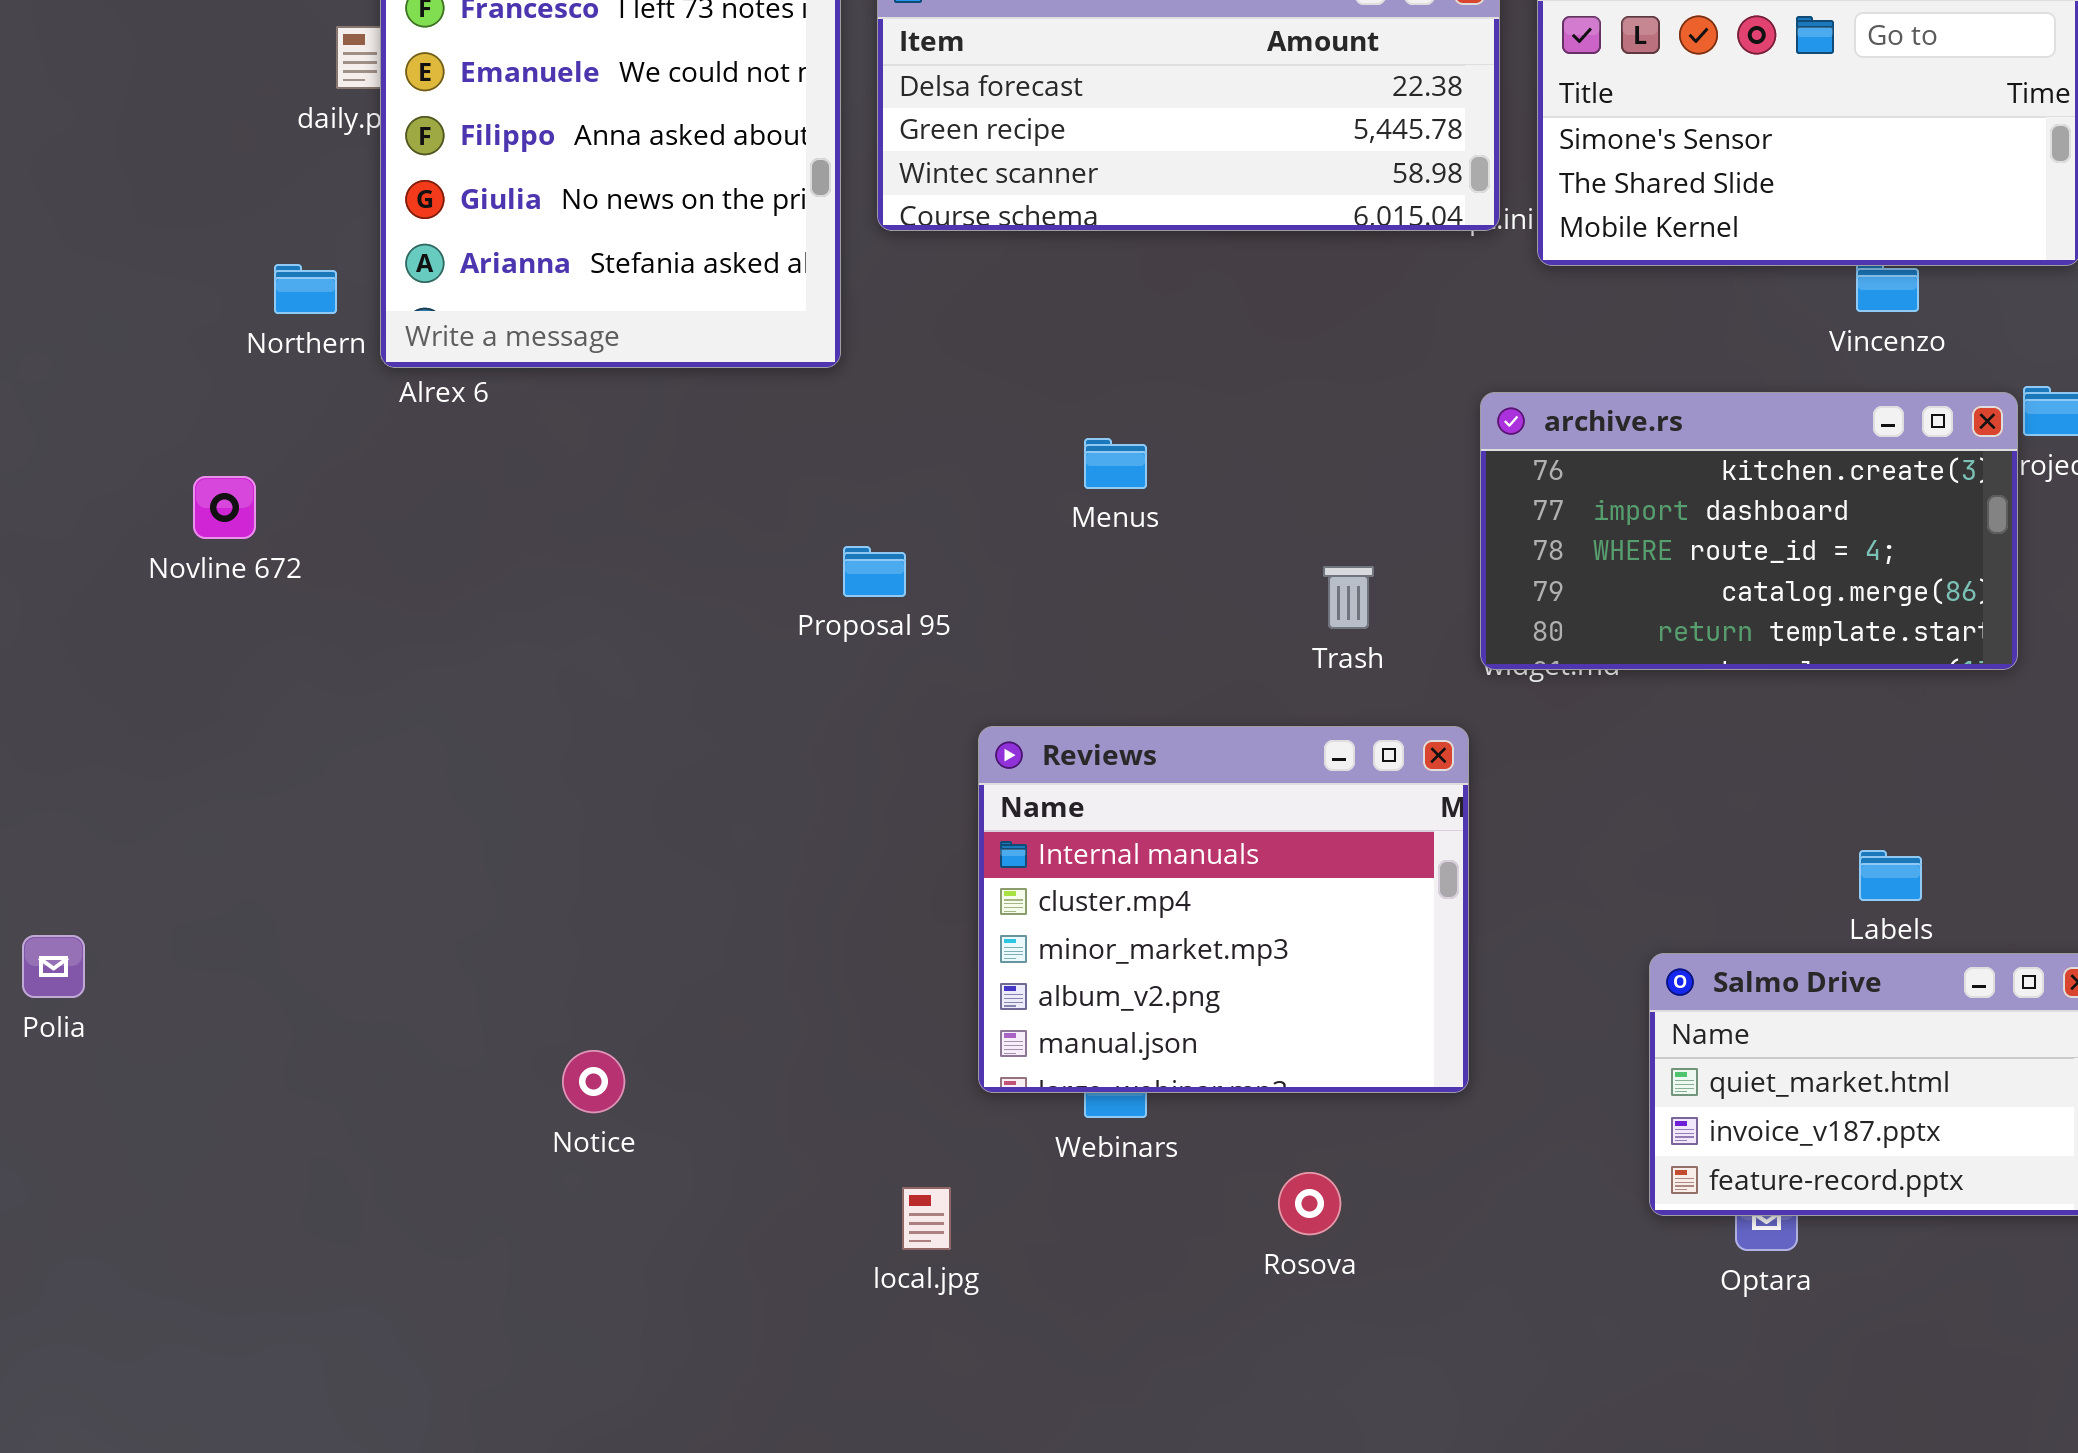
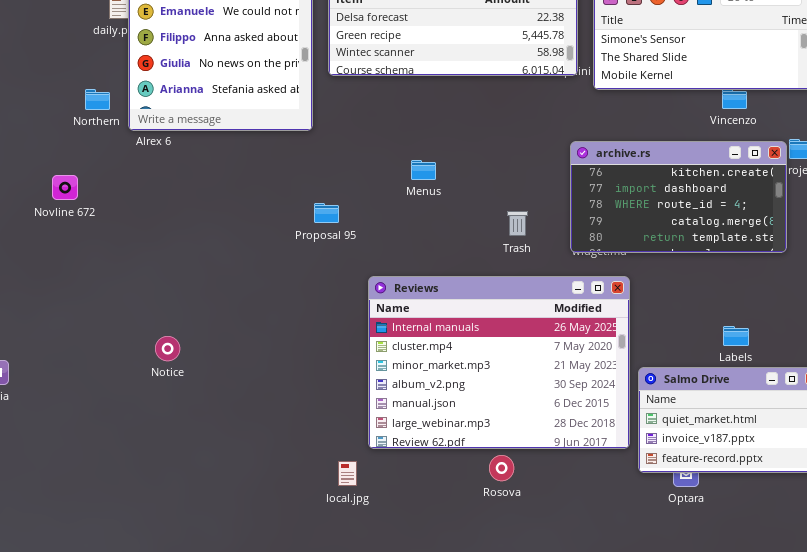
Reviews: [978,726,1469,1093] -> [368,276,630,449], resized
Notice: [562,1050,625,1113] -> [155,336,180,361], moved

